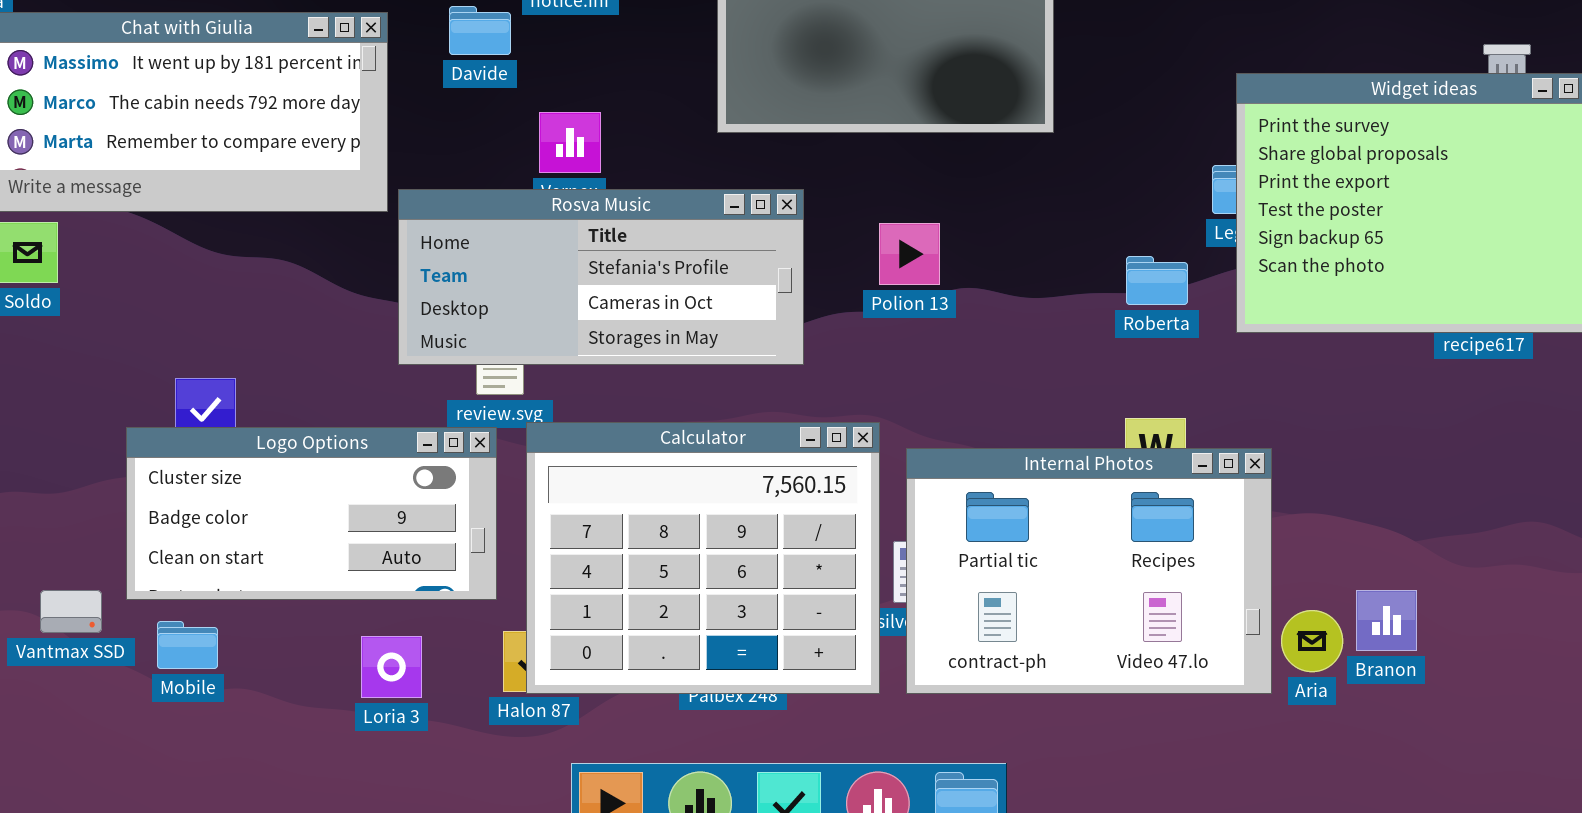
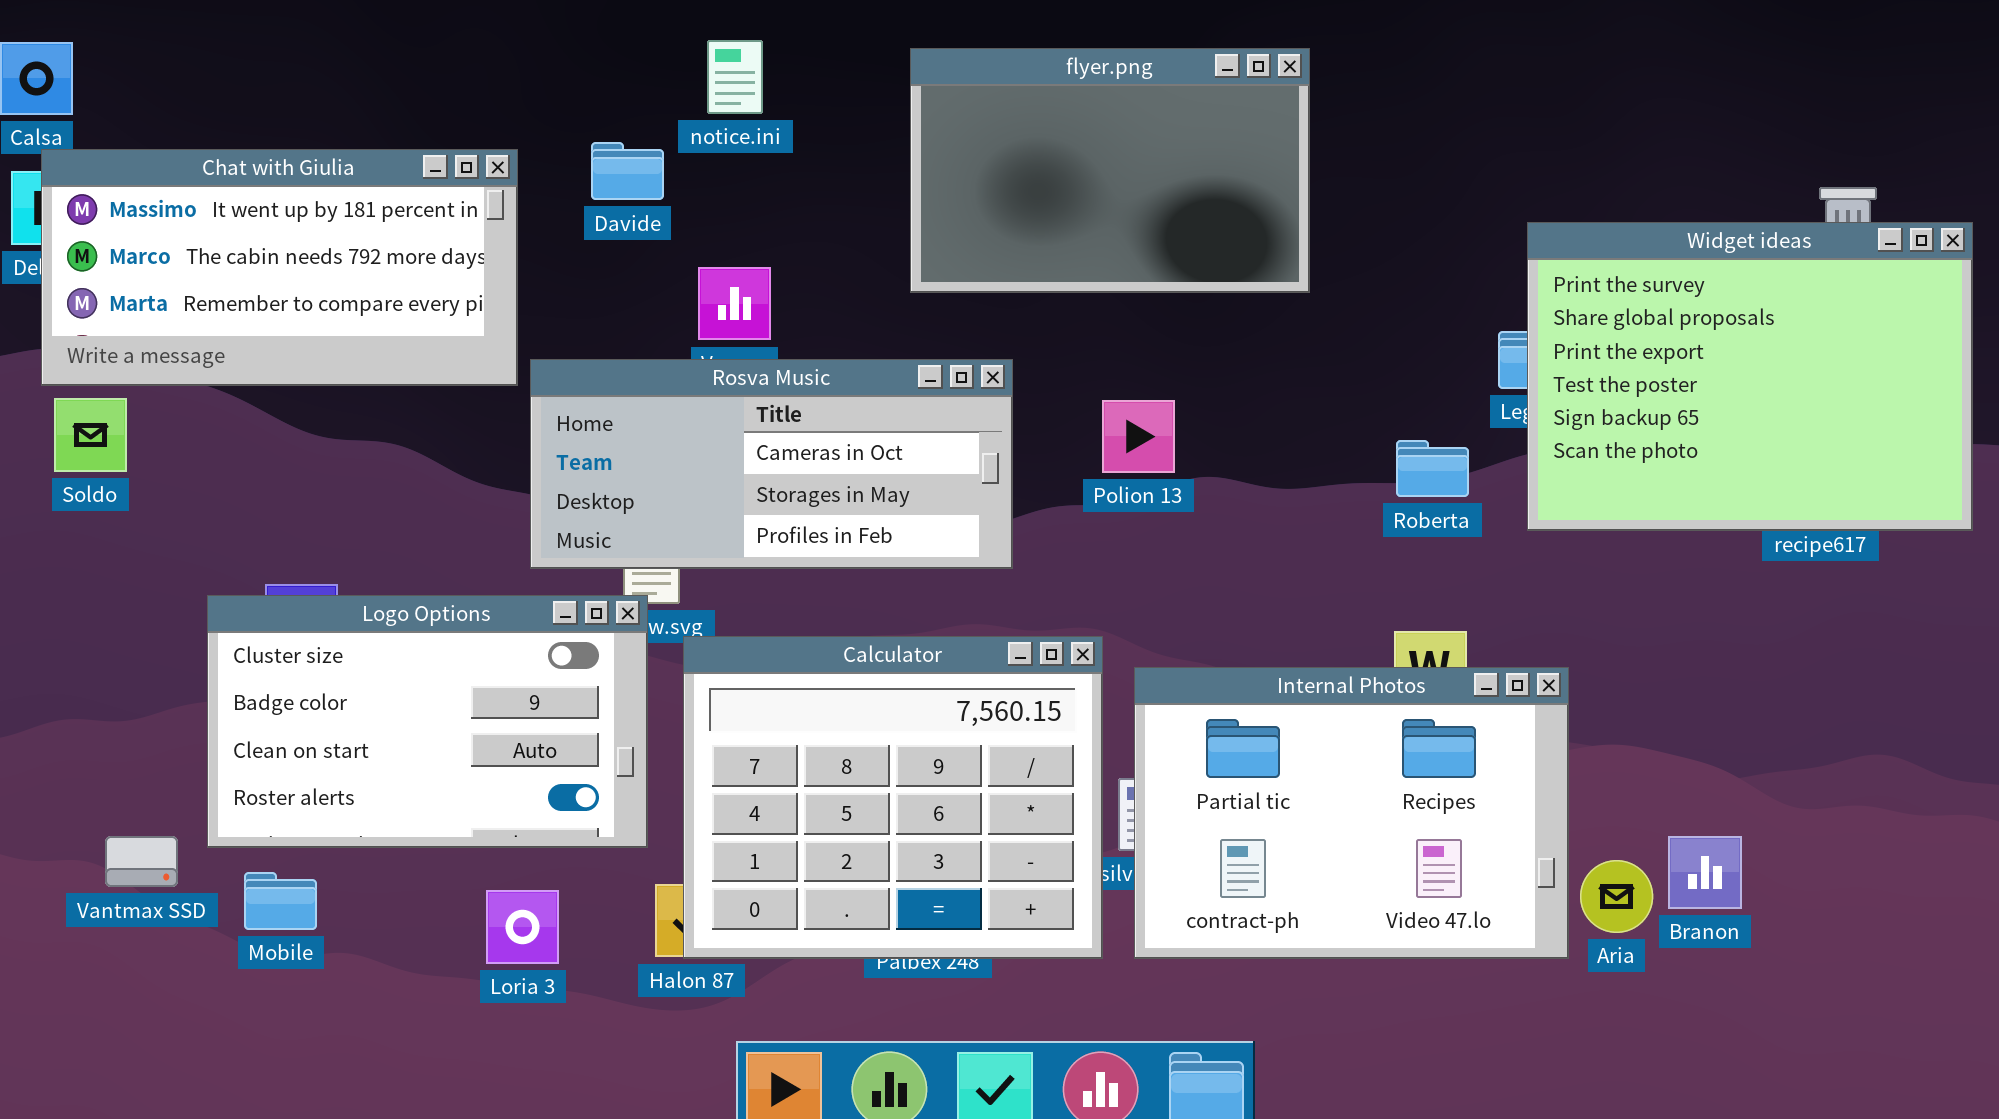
Rosva Music: [398,189,804,365] -> [530,359,1013,569], scrolled down 1 row
Logo Options: [126,427,497,600] -> [207,595,648,848], resized

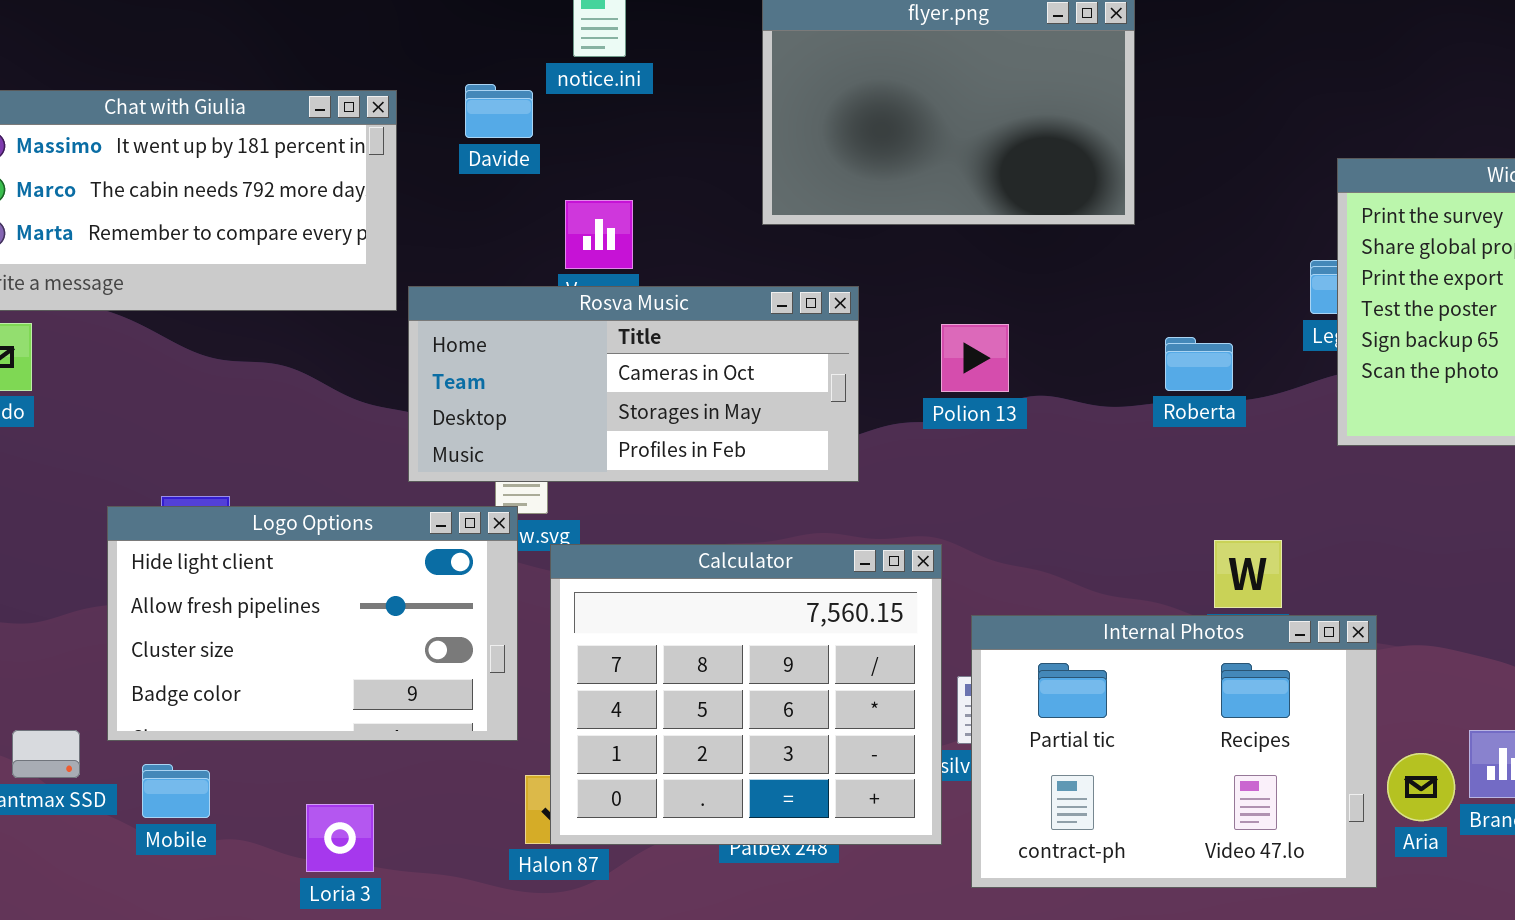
Roberta: [1396,440,1469,497] -> [1165,337,1233,391], moved
Logo Options: [207,595,648,848] -> [107,506,518,741], scrolled up 2 rows
Internal Photos: [1134,667,1569,959] -> [971,615,1377,888], moved
Loria 3: [486,890,559,964] -> [306,804,374,872], moved

